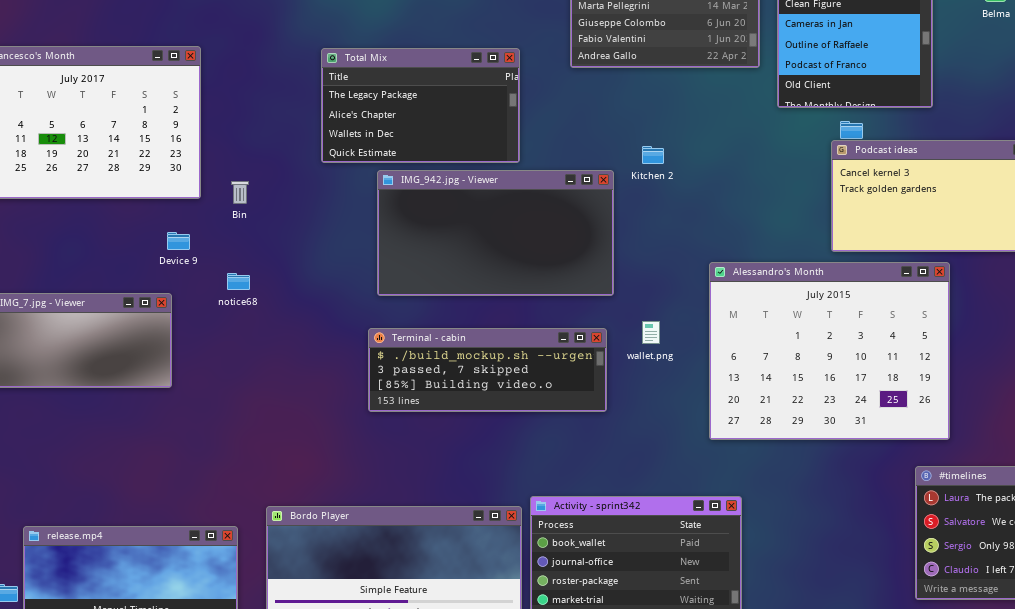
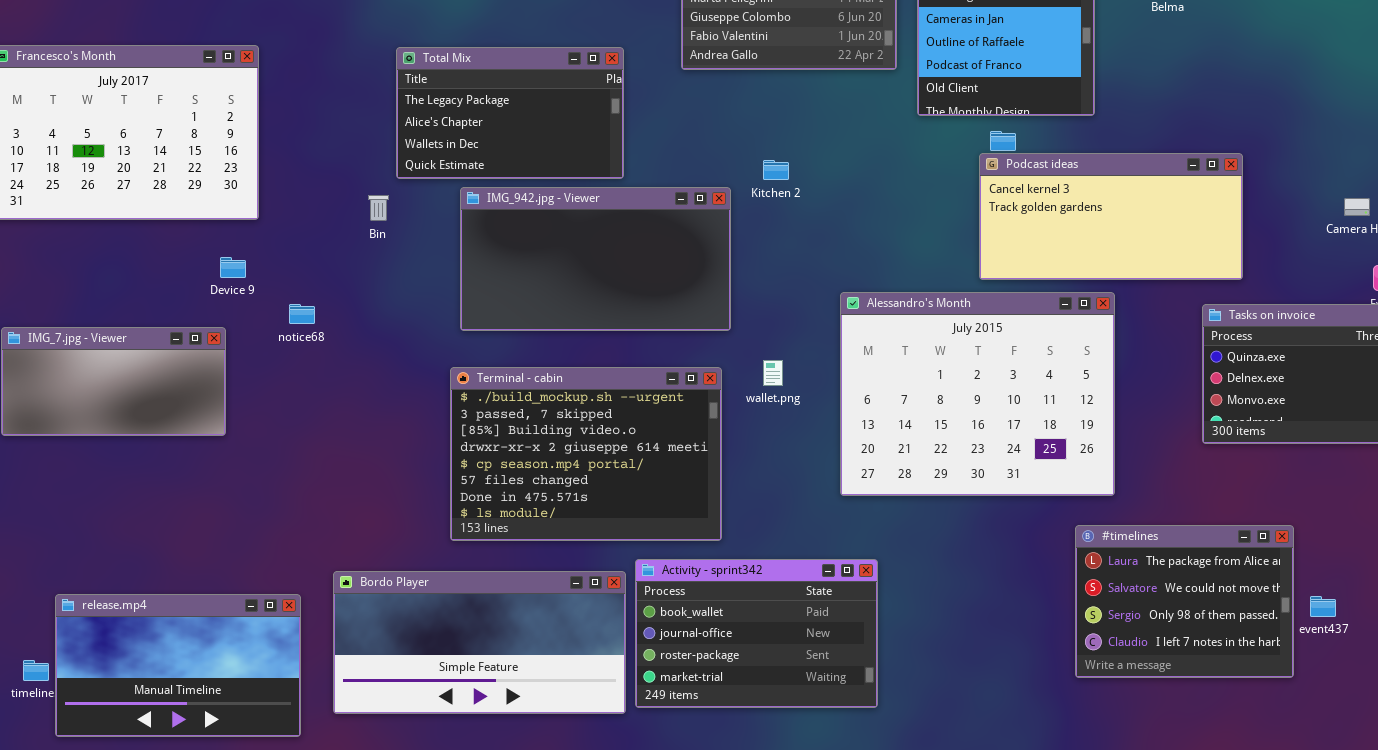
Bin: [231,181,249,204] -> [368,195,389,221], moved
Terminal - cabin: [368,328,607,412] -> [450,367,722,541], resized

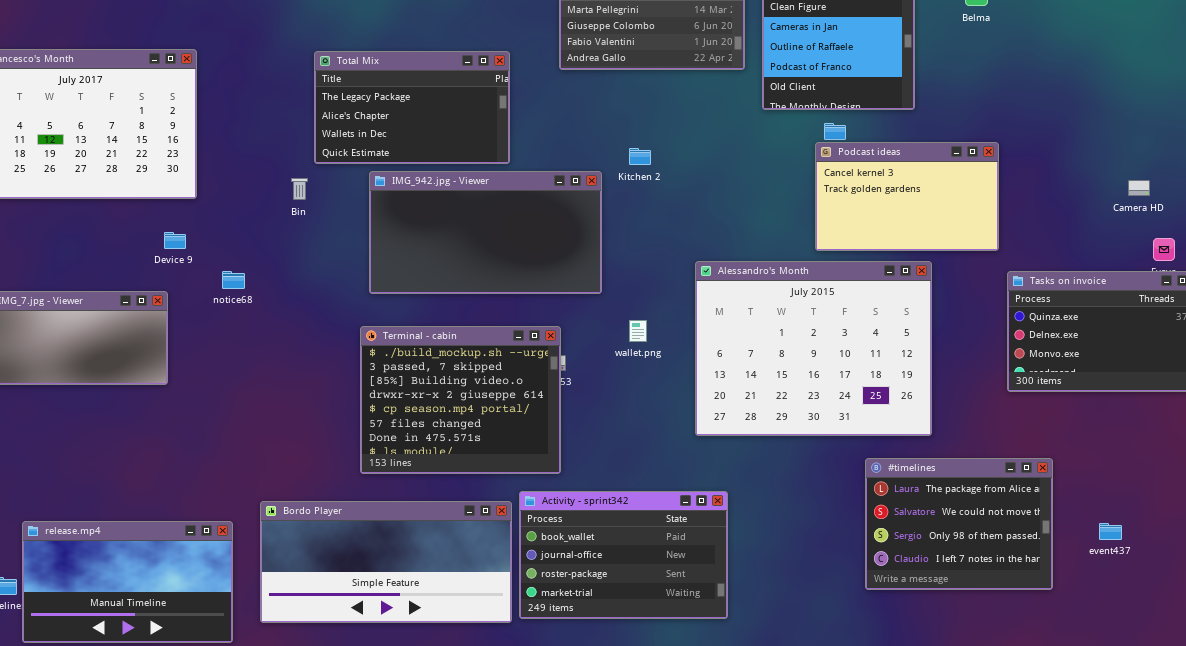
Podcast ideas: [979,153,1243,280] -> [815,142,999,251], resized
Terminal - cabin: [450,367,722,541] -> [360,326,561,474], resized
#timelines: [1075,525,1294,678] -> [865,458,1053,590], moved

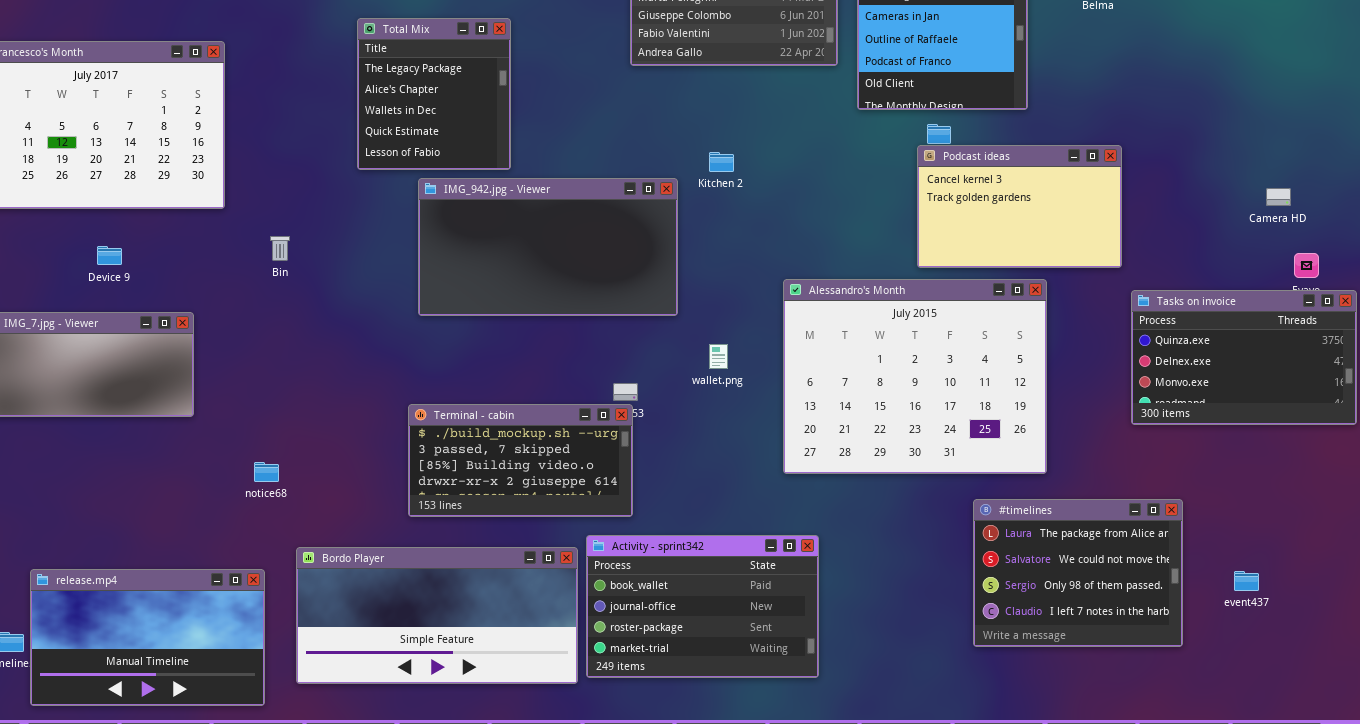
Total Mix: [314,51,510,164] -> [357,18,511,170], resized
Bin: [291,178,308,200] -> [270,236,290,261], moved
Device 9: [164,232,186,249] -> [97,246,122,265], moved
notice68: [222,271,245,289] -> [254,462,279,482], moved
Terminal - cabin: [360,326,561,474] -> [408,404,633,517], resized

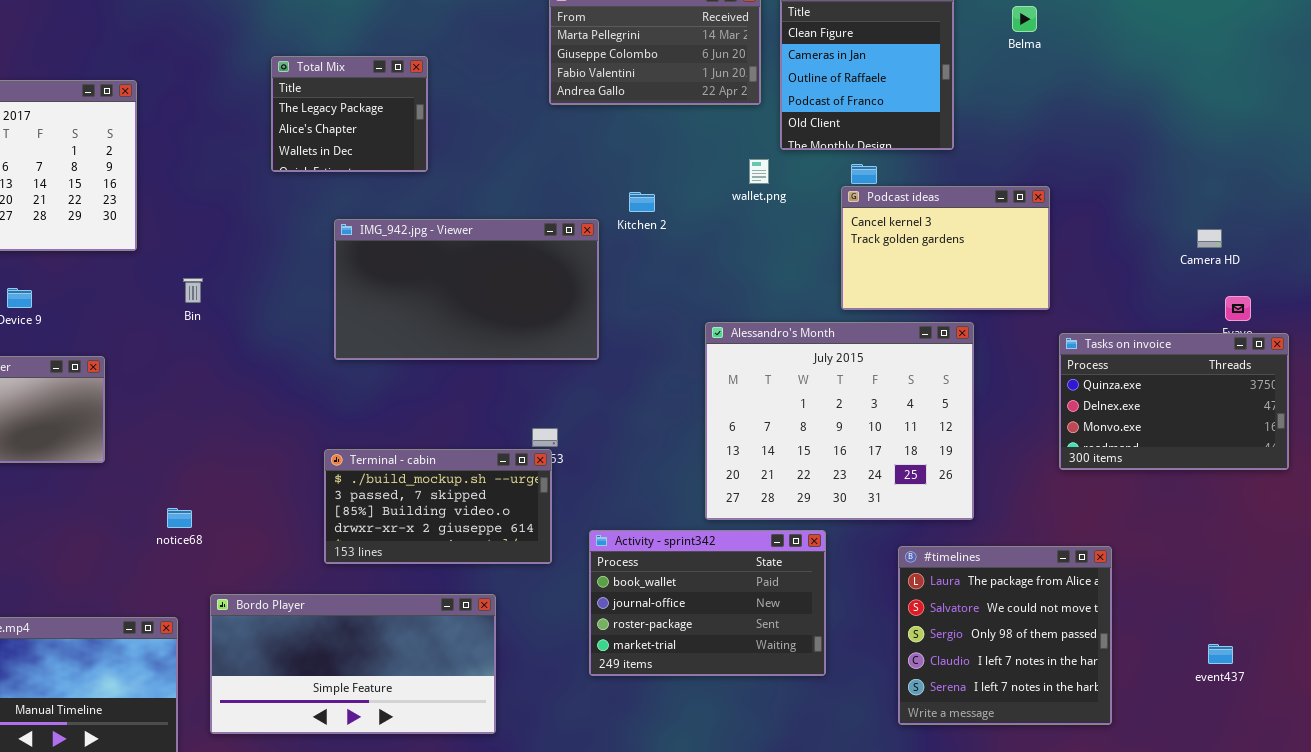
Total Mix: [357,18,511,170] -> [271,56,428,172], resized
wallet.png: [709,344,728,369] -> [749,159,769,184], moved
#timelines: [973,499,1183,647] -> [898,546,1112,725], resized
Activity - sprint342: [586,535,819,678] -> [589,530,826,676], moved
event437: [1234,571,1259,591] -> [1208,644,1233,664], moved

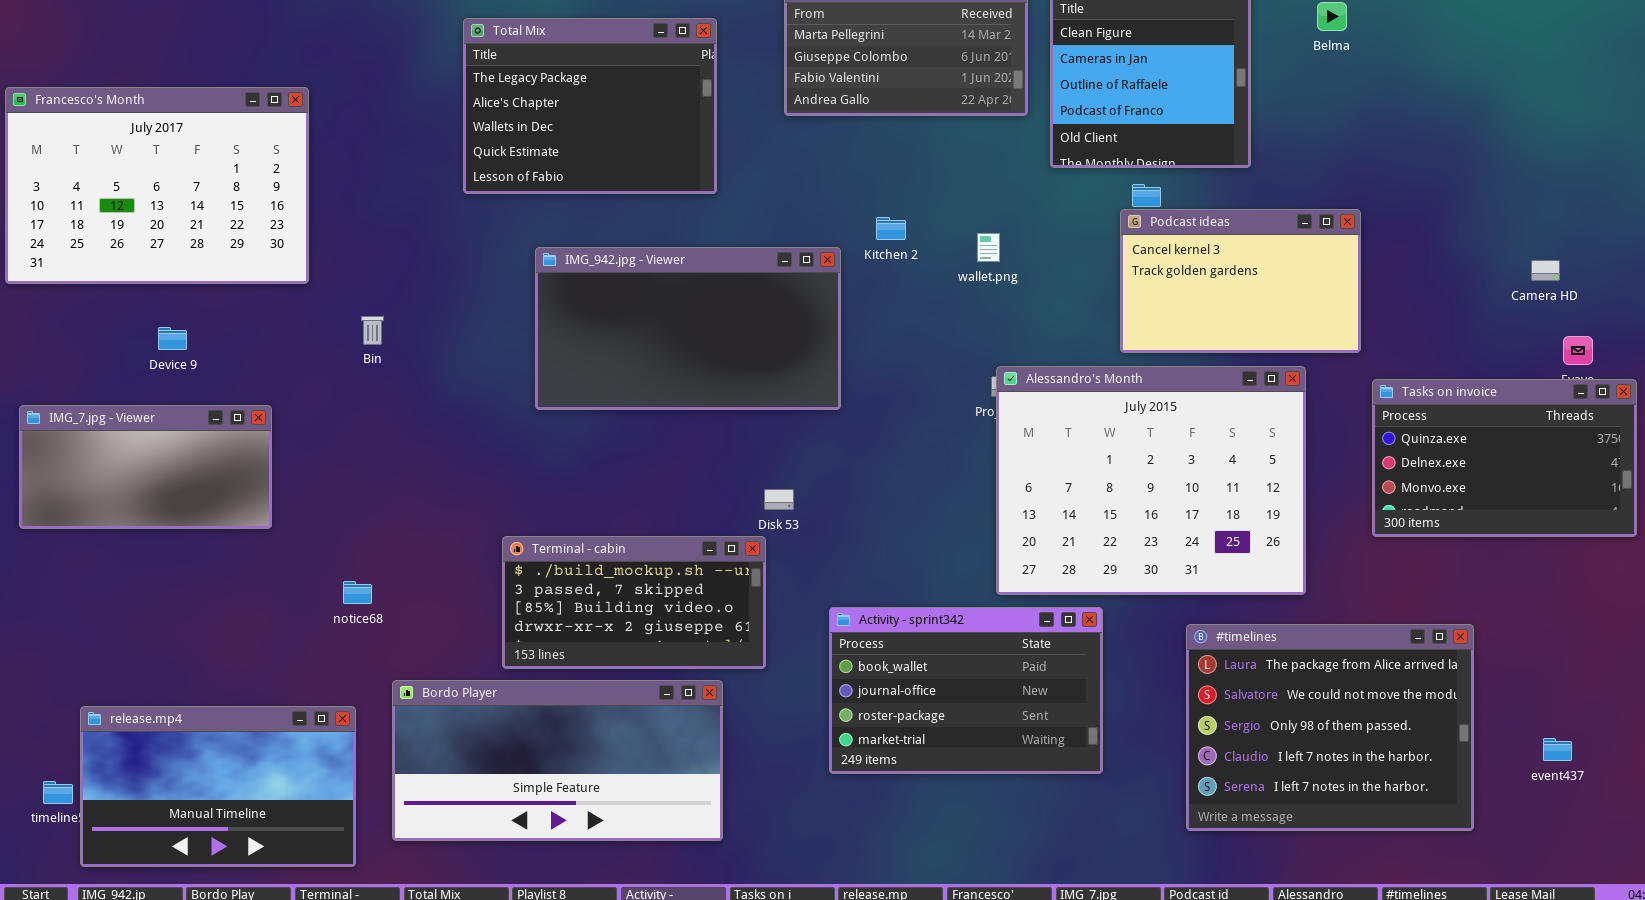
Total Mix: [271,56,428,172] -> [463,18,717,194], resized
wallet.png: [749,159,769,184] -> [977,233,1000,262], moved
Alessandro's Month: [705,322,974,520] -> [996,366,1306,595], moved
Terminal - cabin: [324,449,552,564] -> [502,536,766,669], moved
#timelines: [898,546,1112,725] -> [1186,624,1474,831], resized

